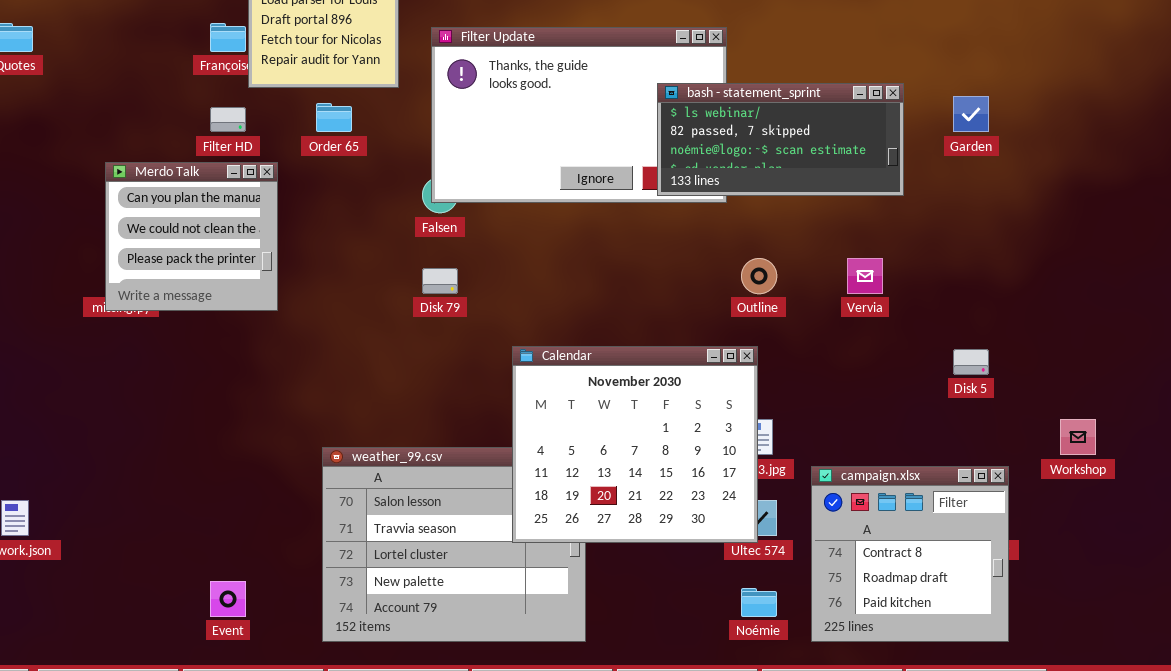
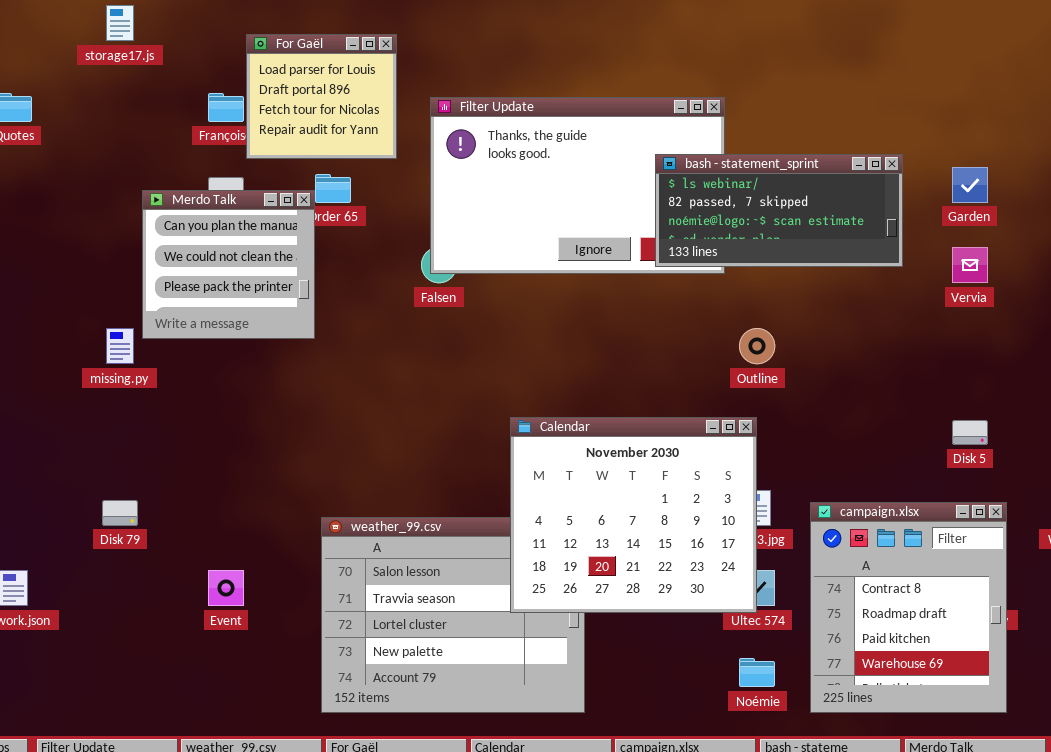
Merdo Talk: [105,162,278,311] -> [142,190,315,339], moved
Vervia: [847,258,883,294] -> [952,247,988,283], moved
Disk 79: [422,268,458,294] -> [102,500,138,526], moved
campaign.xlsx: [811,466,1009,642] -> [810,502,1007,713], resized
Event: [210,581,246,617] -> [208,570,244,606], moved

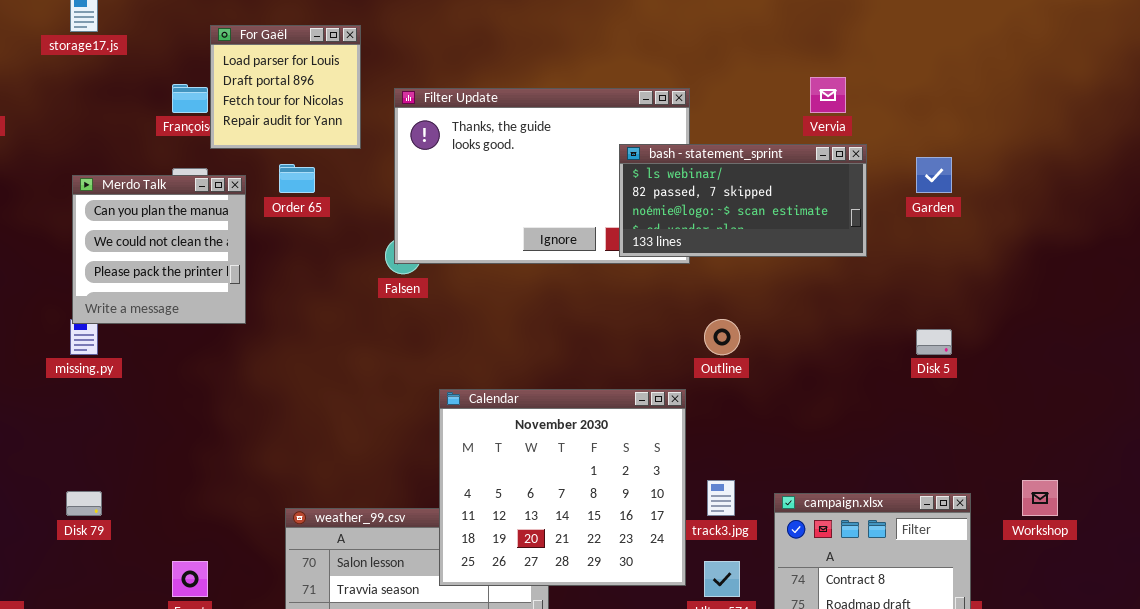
Merdo Talk: [142,190,315,339] -> [72,175,246,324], moved
Vervia: [952,247,988,283] -> [810,77,846,113], moved
Calendar: [510,417,757,613] -> [439,389,686,586], moved
Disk 5: [952,420,988,445] -> [916,329,952,355], moved

